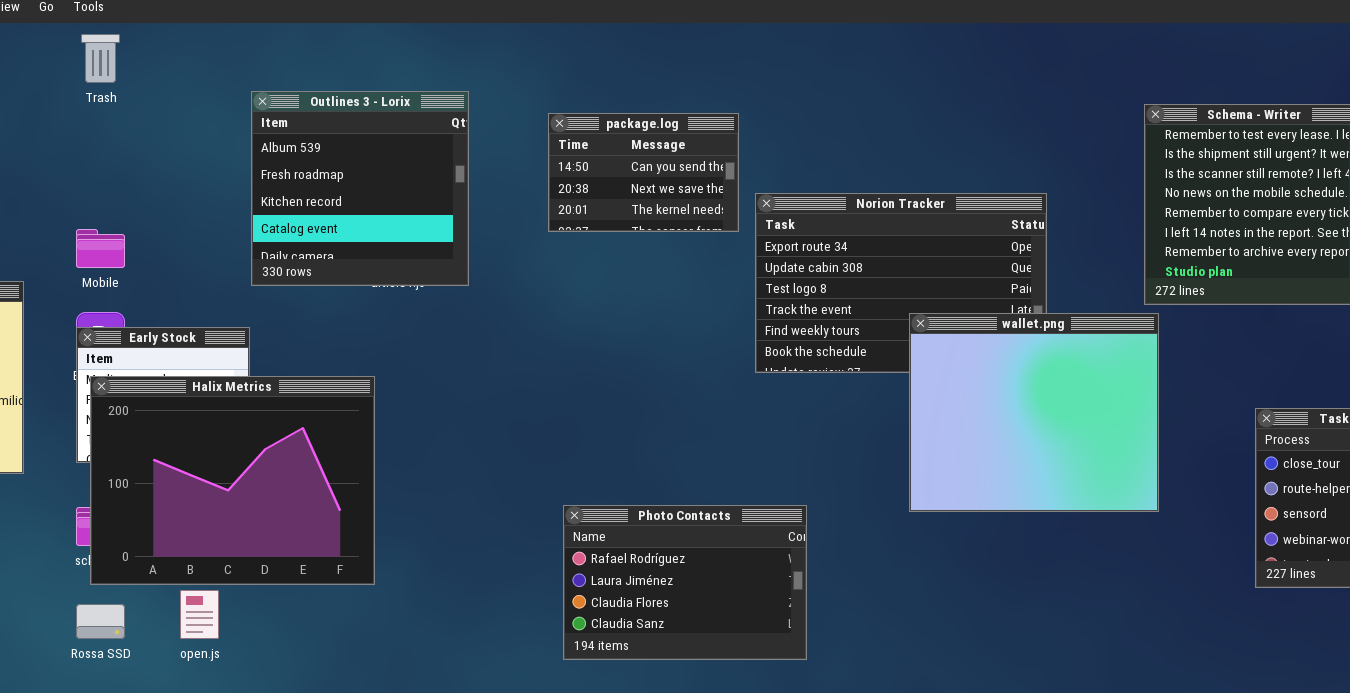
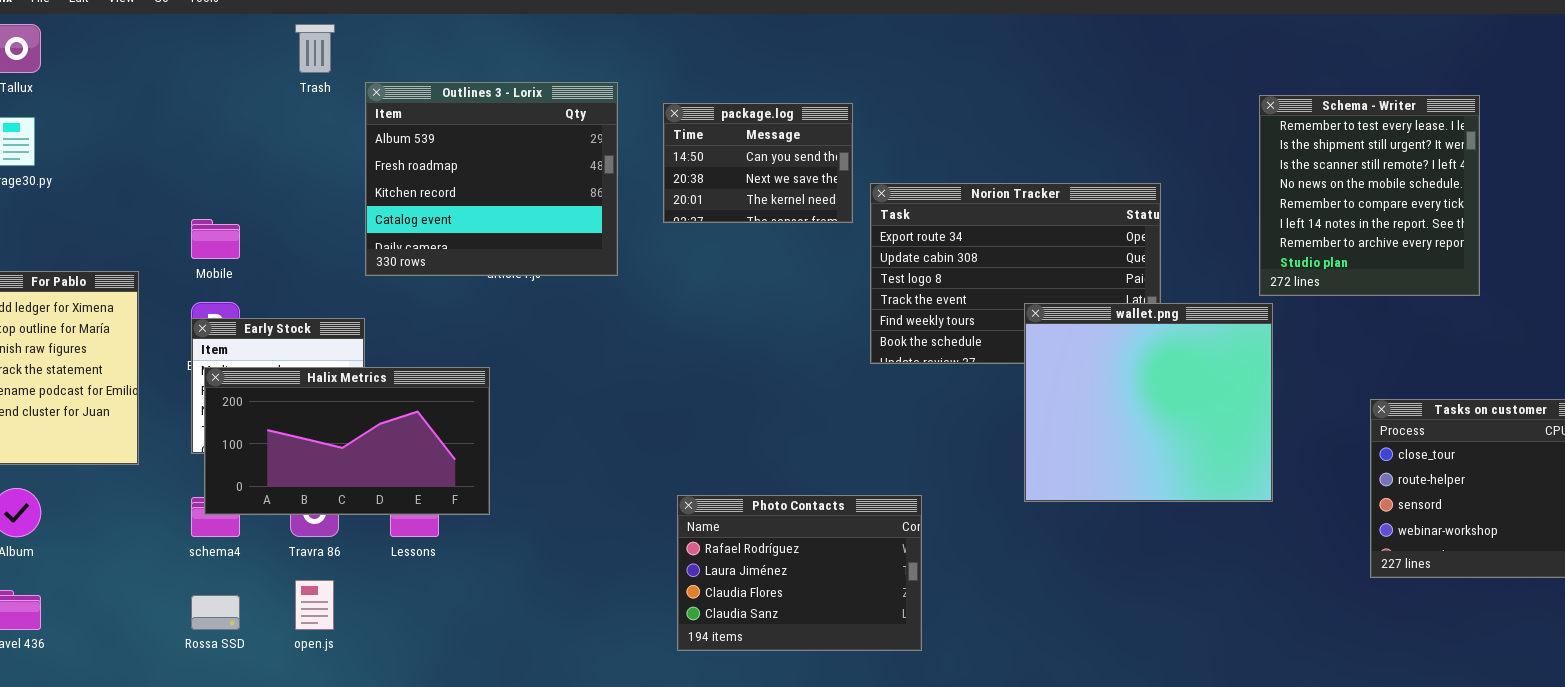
Trash: [81,34,120,83] -> [295,24,335,73], moved
Outlines 3 - Lorix: [251,91,469,286] -> [365,82,618,276], resized
Halix Metrics: [90,376,375,585] -> [204,367,490,515], resized

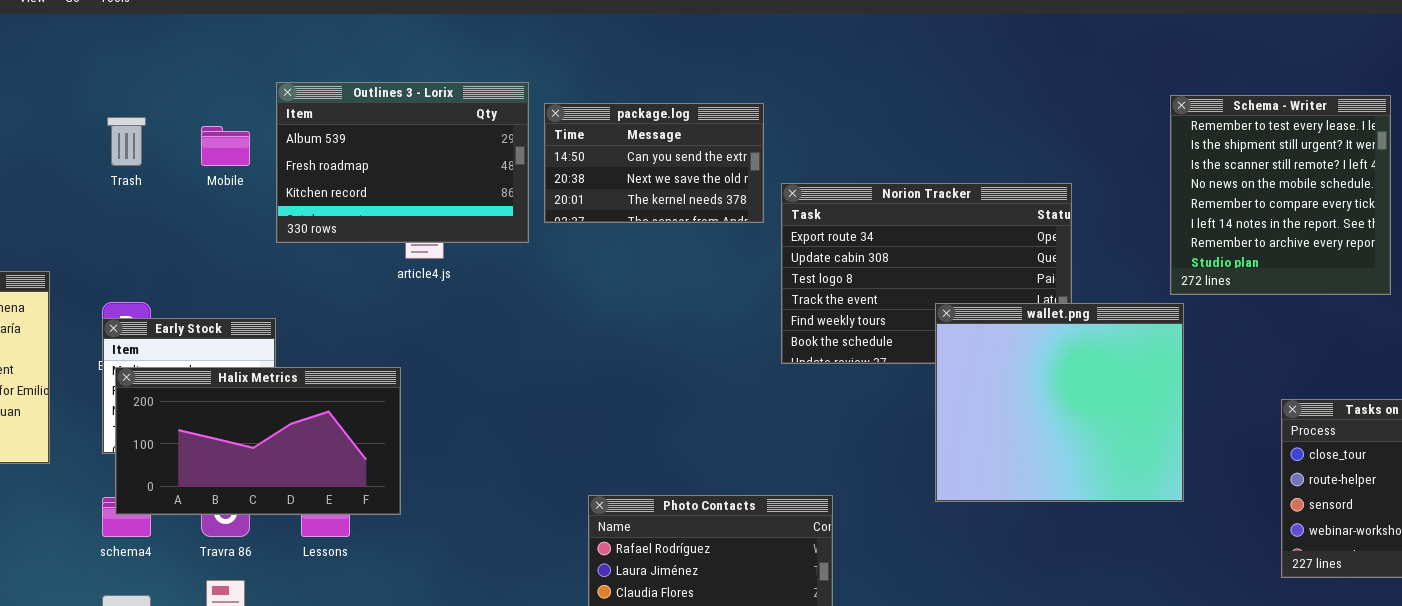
Trash: [295,24,335,73] -> [107,117,146,166], moved
Outlines 3 - Lorix: [365,82,618,276] -> [276,82,529,243], resized
package.log: [663,103,853,223] -> [544,103,764,223], resized
Mobile: [191,219,240,259] -> [201,126,250,166], moved

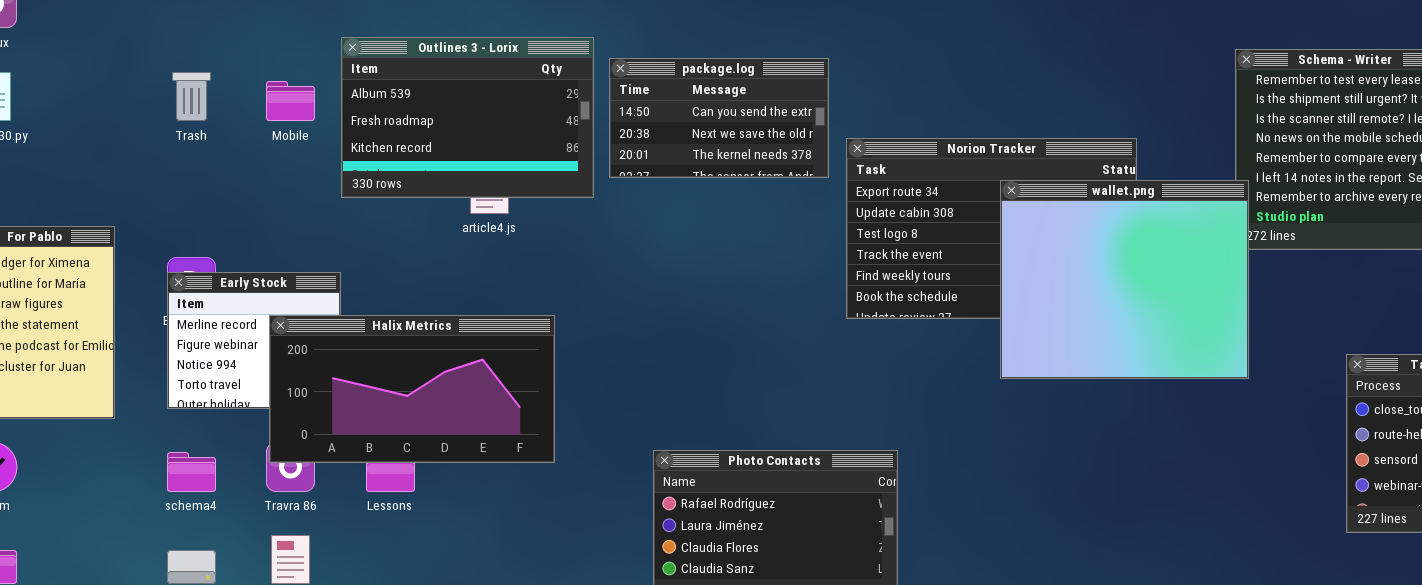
wallet.png: [935,303,1184,502] -> [1000,180,1249,379], moved
Halix Metrics: [115,367,401,515] -> [269,315,555,463], moved

